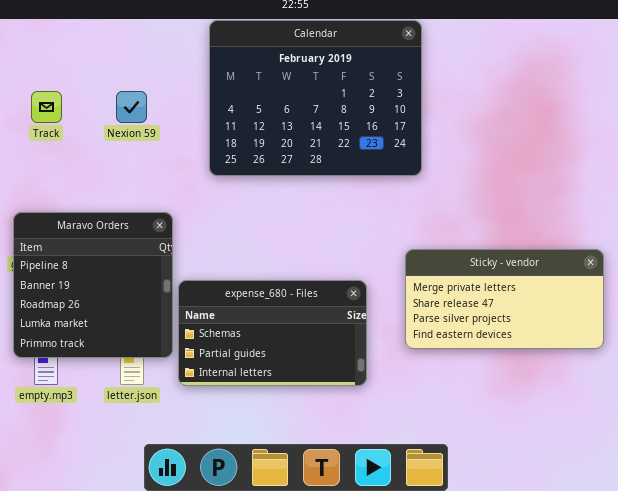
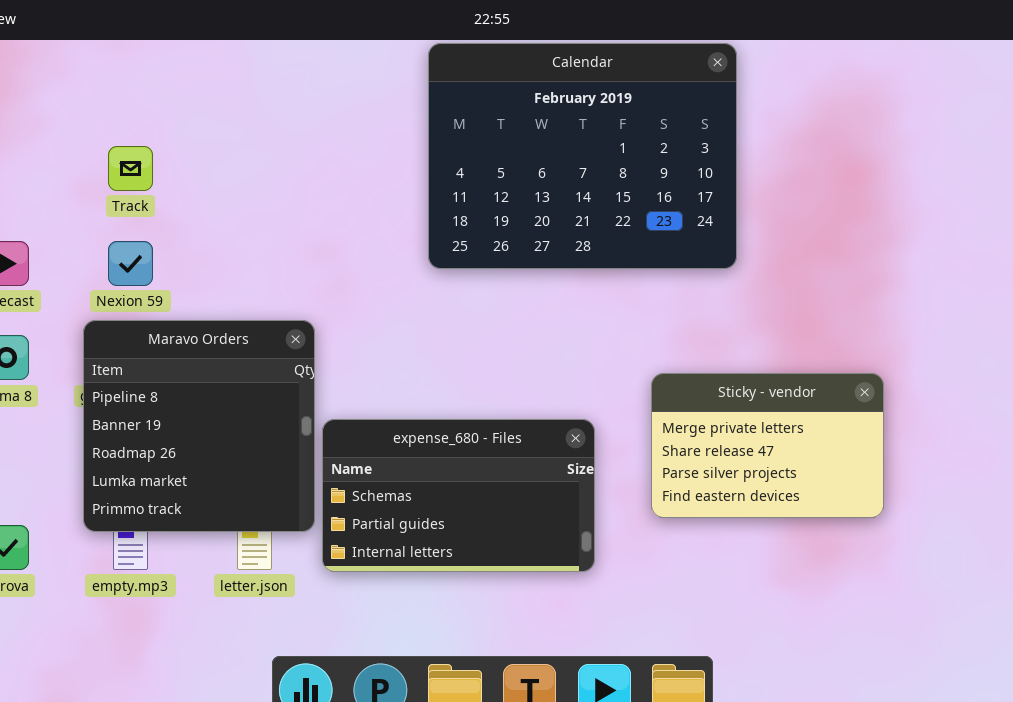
Calendar: [209,20,422,176] -> [428,43,737,269], moved
Nexion 59: [116,91,147,123] -> [108,241,153,286], moved
Sticky - vendor: [405,249,604,349] -> [651,373,884,518], resized

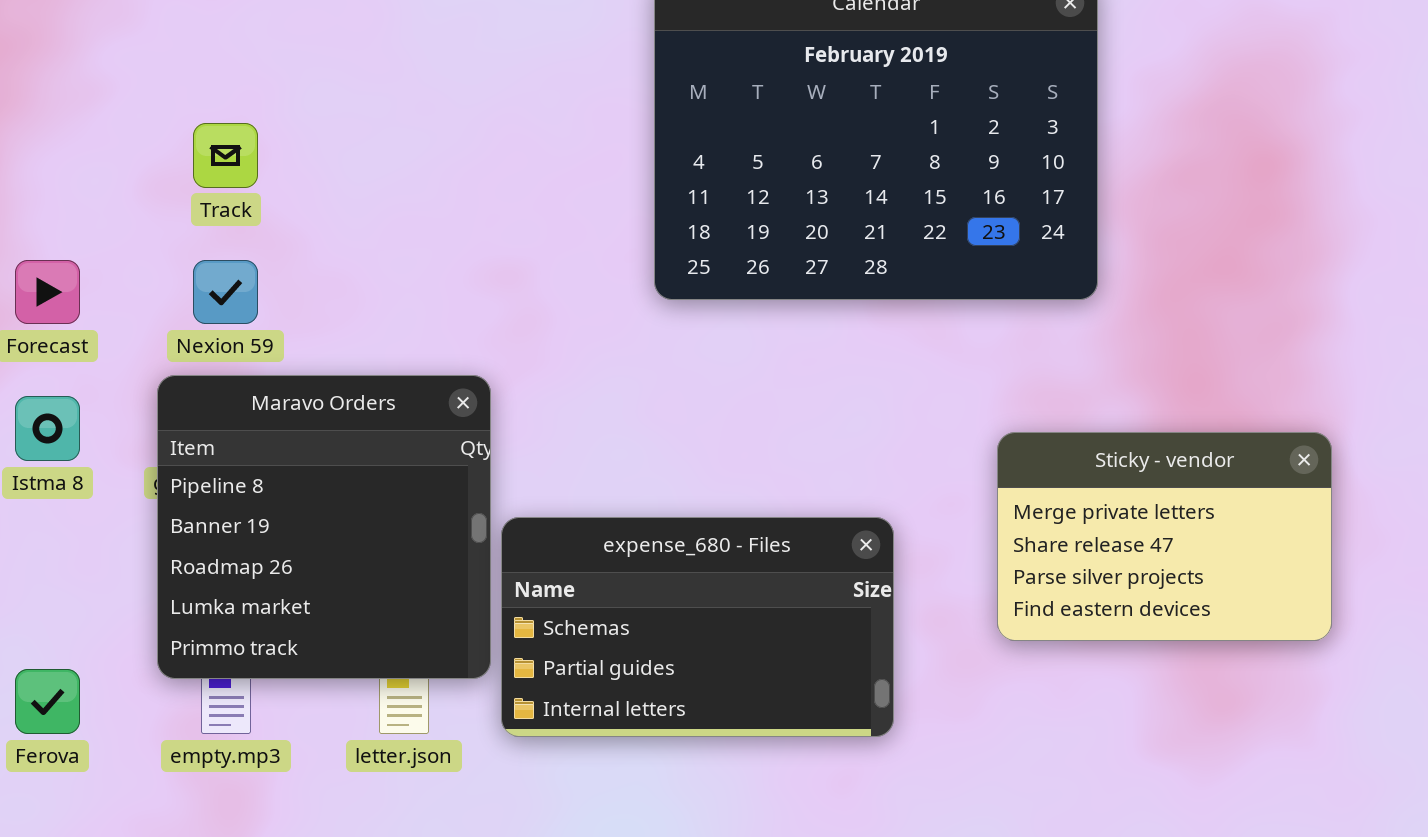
Sticky - vendor: [651,373,884,518] -> [997,432,1332,641], moved

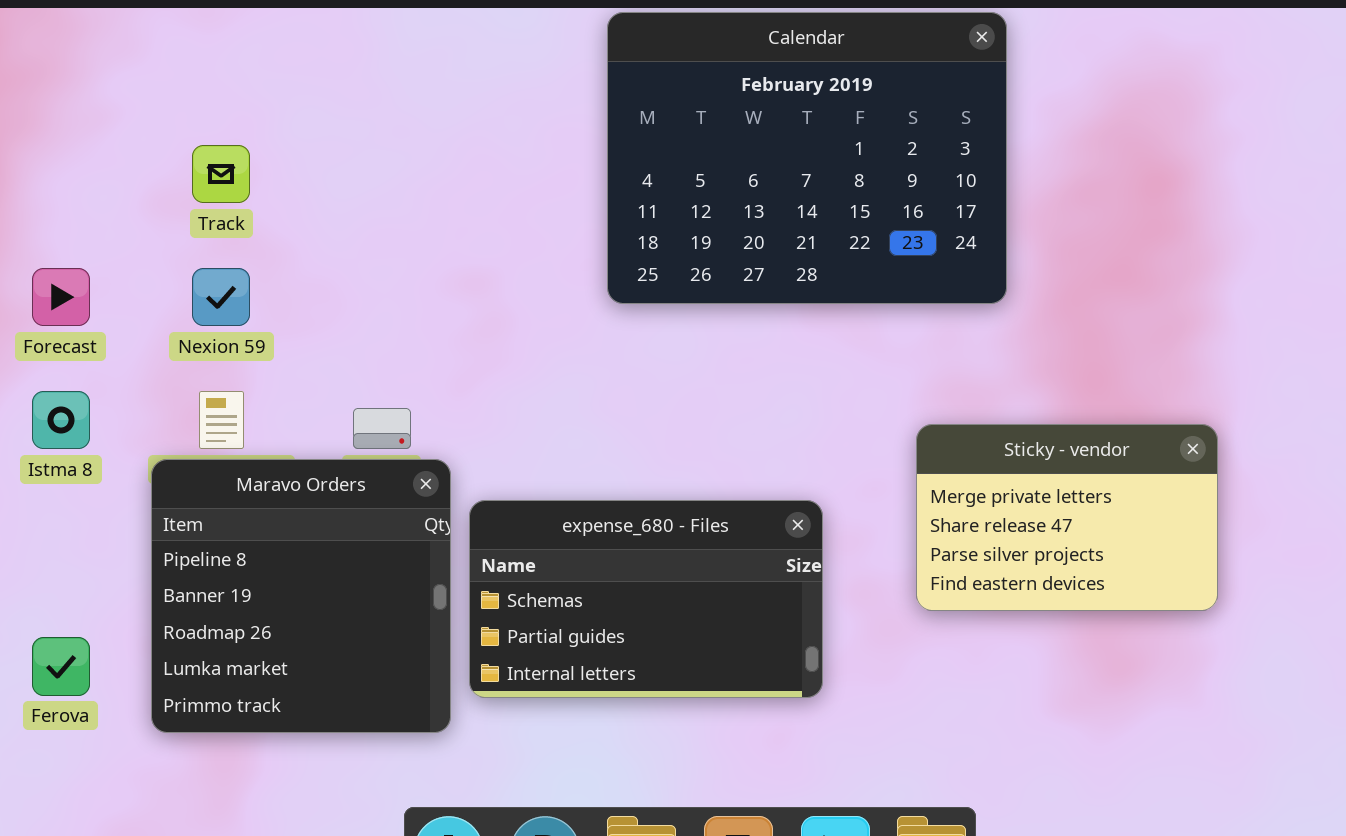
Maravo Orders: [157,375,491,679] -> [151,459,451,733], moved

